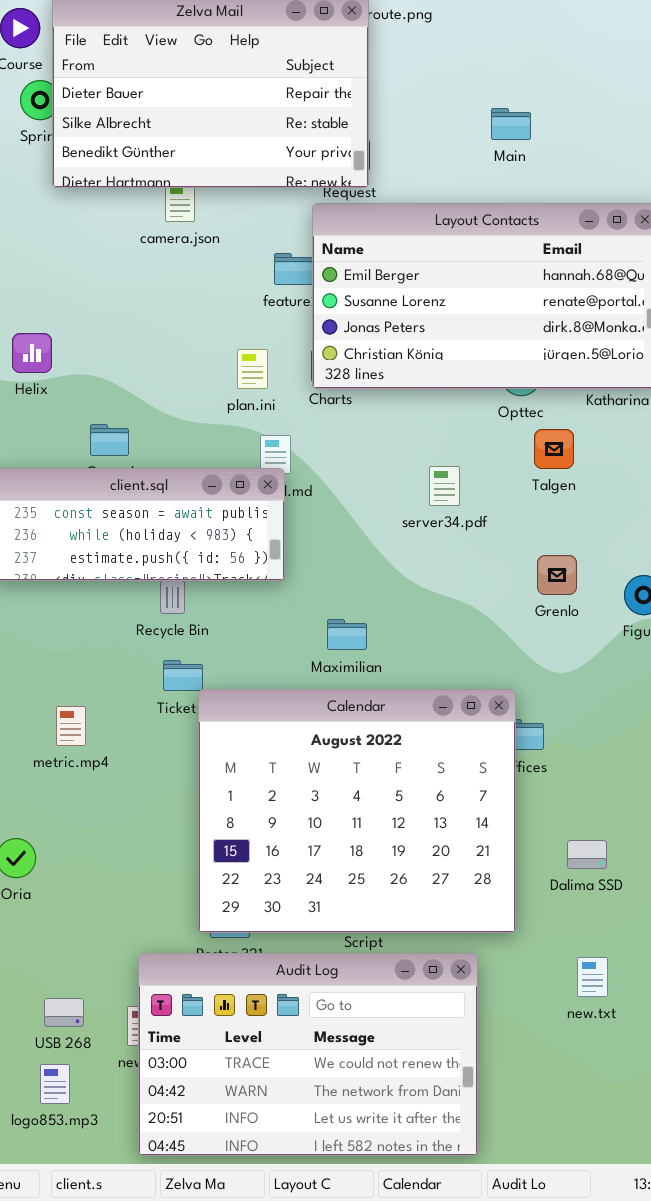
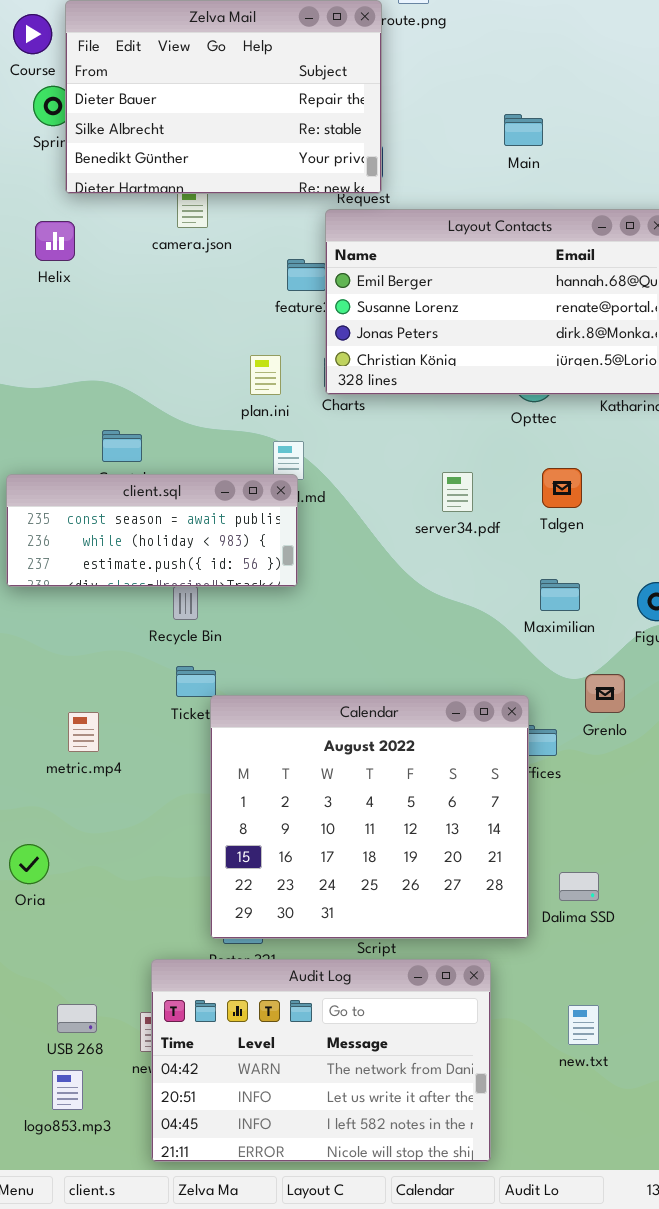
Helix: [12,333,52,373] -> [35,221,75,261], moved
Talgen: [534,429,574,469] -> [542,468,582,508], moved
Grenlo: [537,555,577,595] -> [585,674,625,713], moved
Maximilian: [327,619,367,650] -> [540,579,580,611], moved
Dalima SSD: [567,840,607,869] -> [559,872,599,901], moved
Audit Log: [138,953,478,1156] -> [151,959,491,1162], scrolled down 1 row
new.txt: [577,957,608,997] -> [568,1005,599,1045], moved

